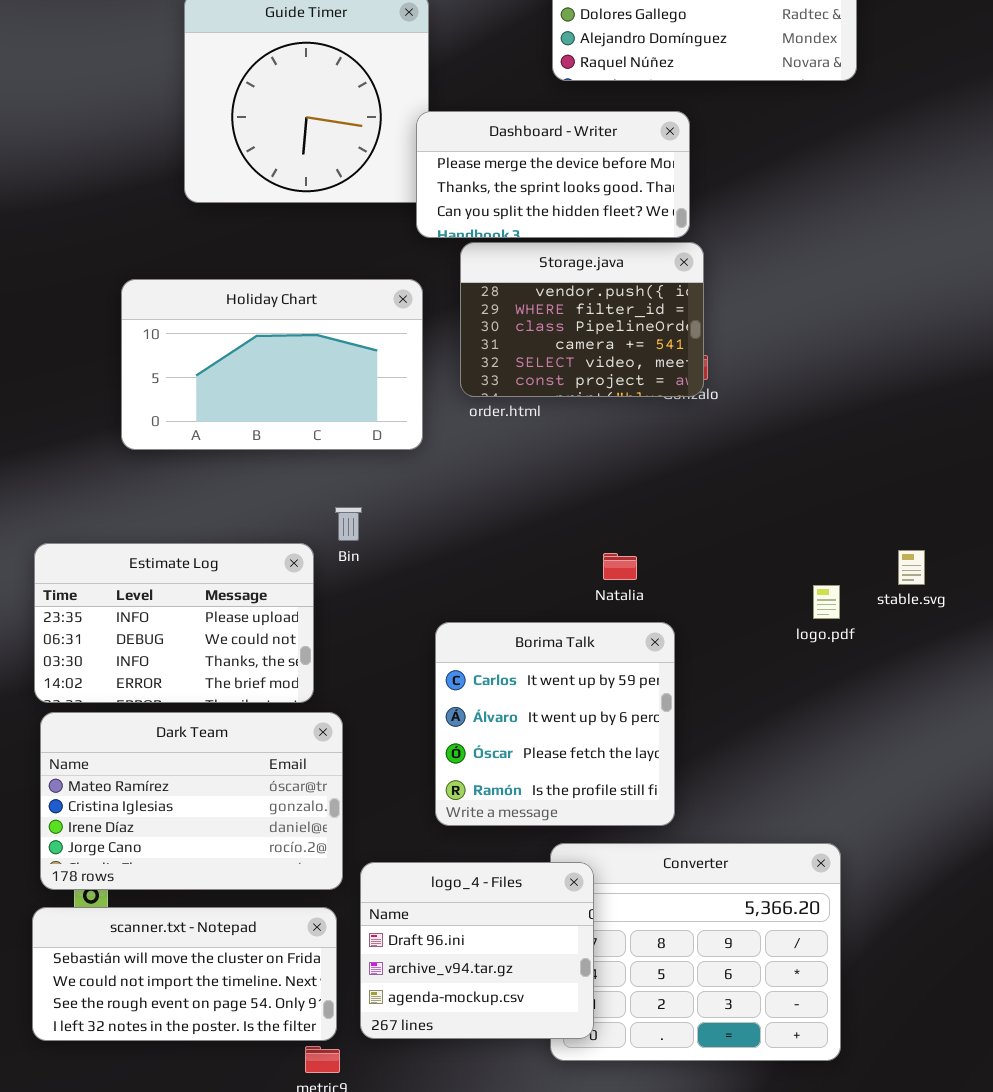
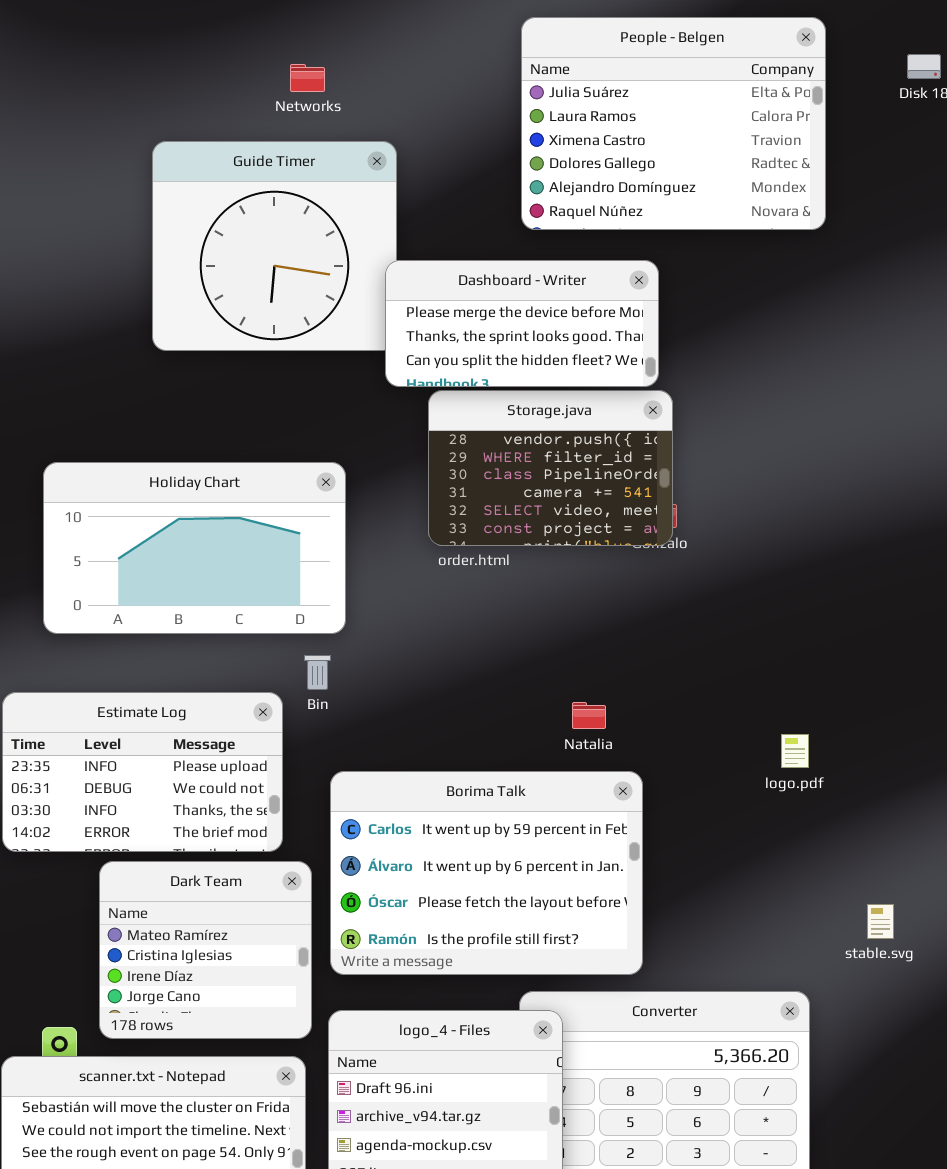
Holiday Chart: [121,279,423,450] -> [43,462,346,634], moved
stable.svg: [898,550,925,585] -> [867,904,894,939], moved
Borima Talk: [435,622,675,826] -> [330,771,643,975], resized
Dark Team: [40,712,343,890] -> [99,861,312,1039], resized

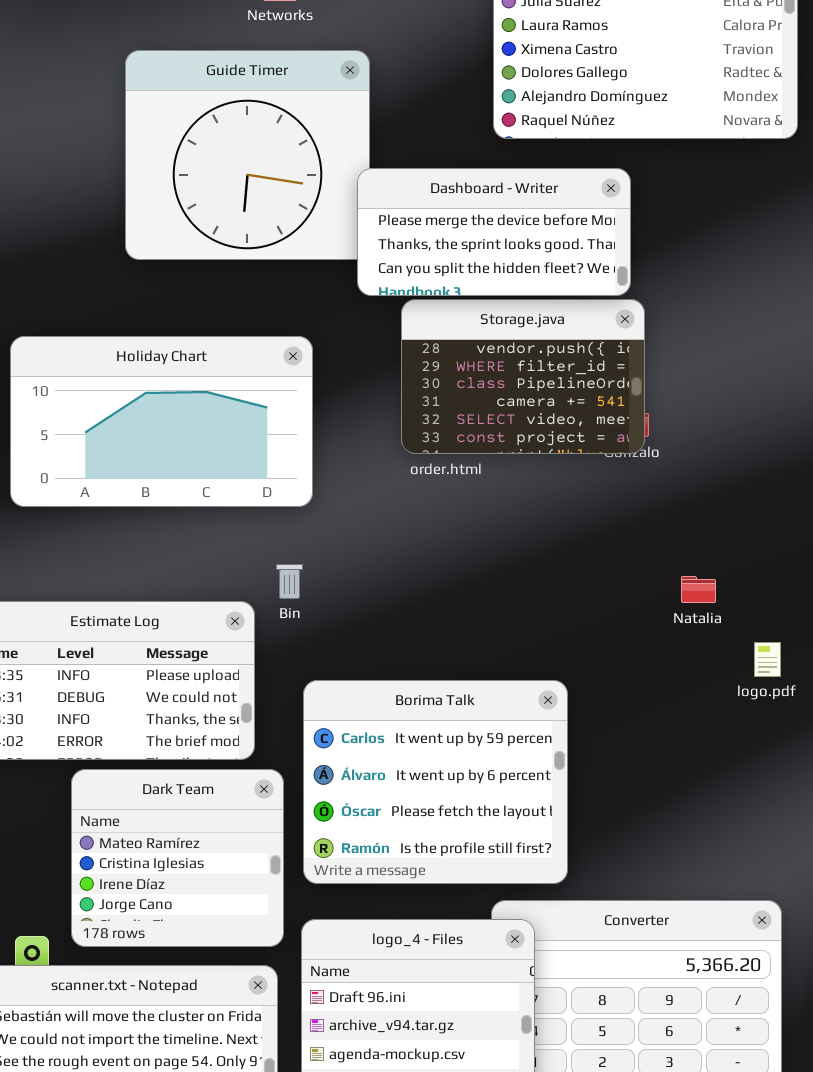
Holiday Chart: [43,462,346,634] -> [10,336,313,507], moved
Natalia: [572,702,606,729] -> [681,576,716,603], moved
Borima Talk: [330,771,643,975] -> [303,680,568,884], resized

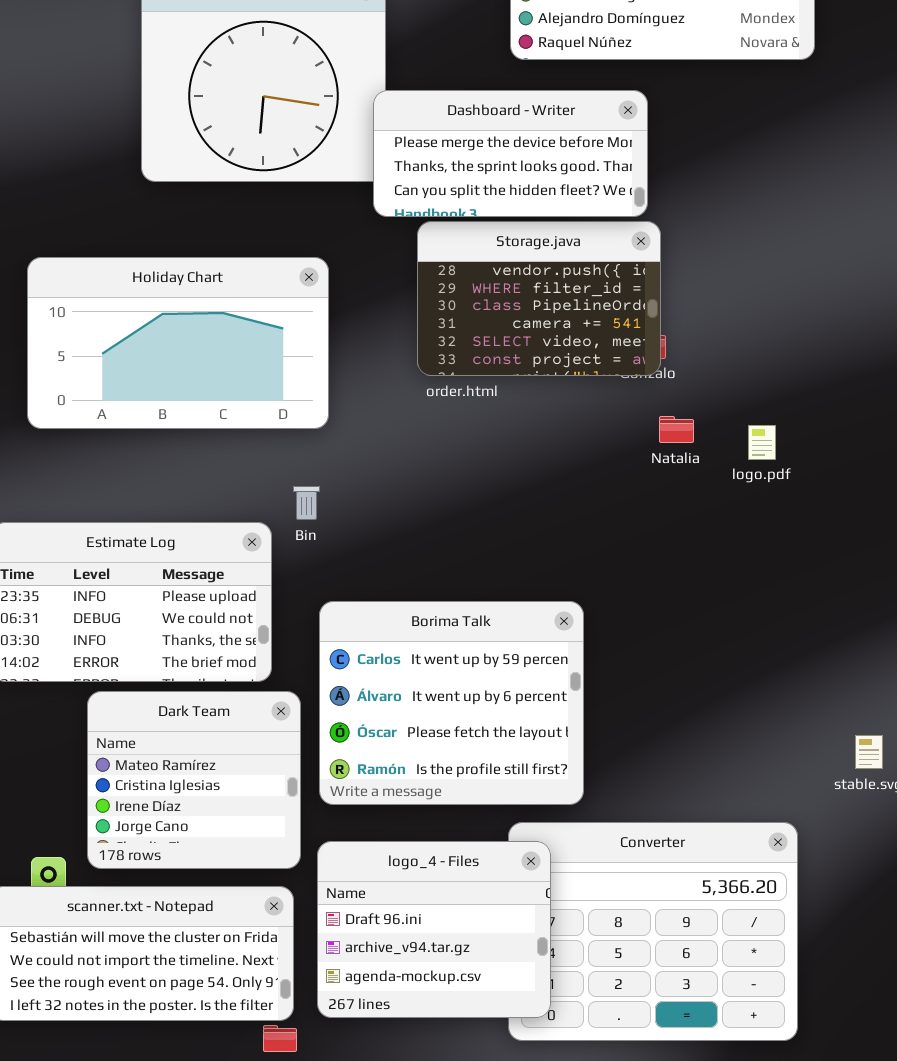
Natalia: [681,576,716,603] -> [659,416,694,443], moved
logo.pdf: [754,642,781,677] -> [748,425,776,460], moved

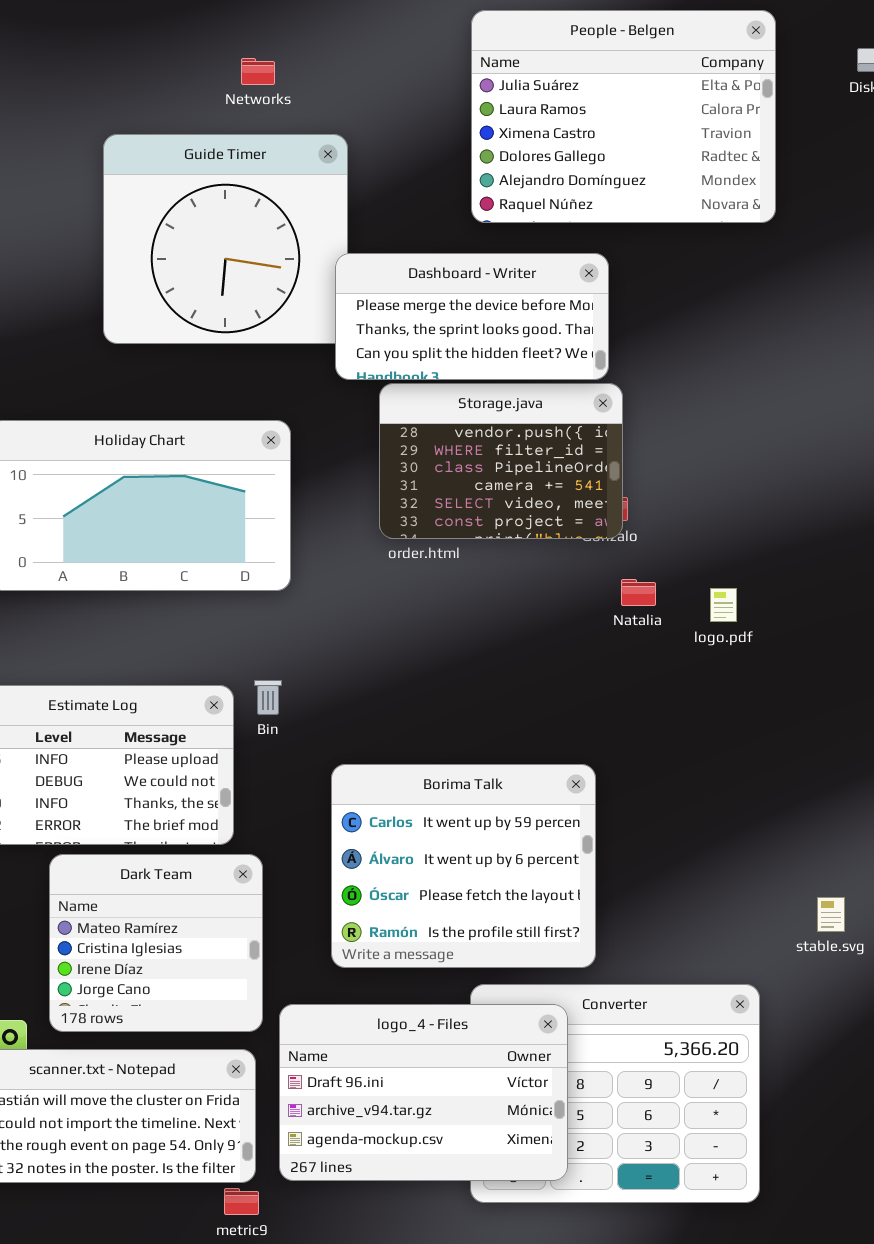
Bin: [293,486,320,520] -> [254,680,282,715], moved
Borima Talk: [319,601,584,805] -> [331,764,596,968], moved
logo_4 - Files: [317,841,551,1018] -> [279,1004,568,1181], resized

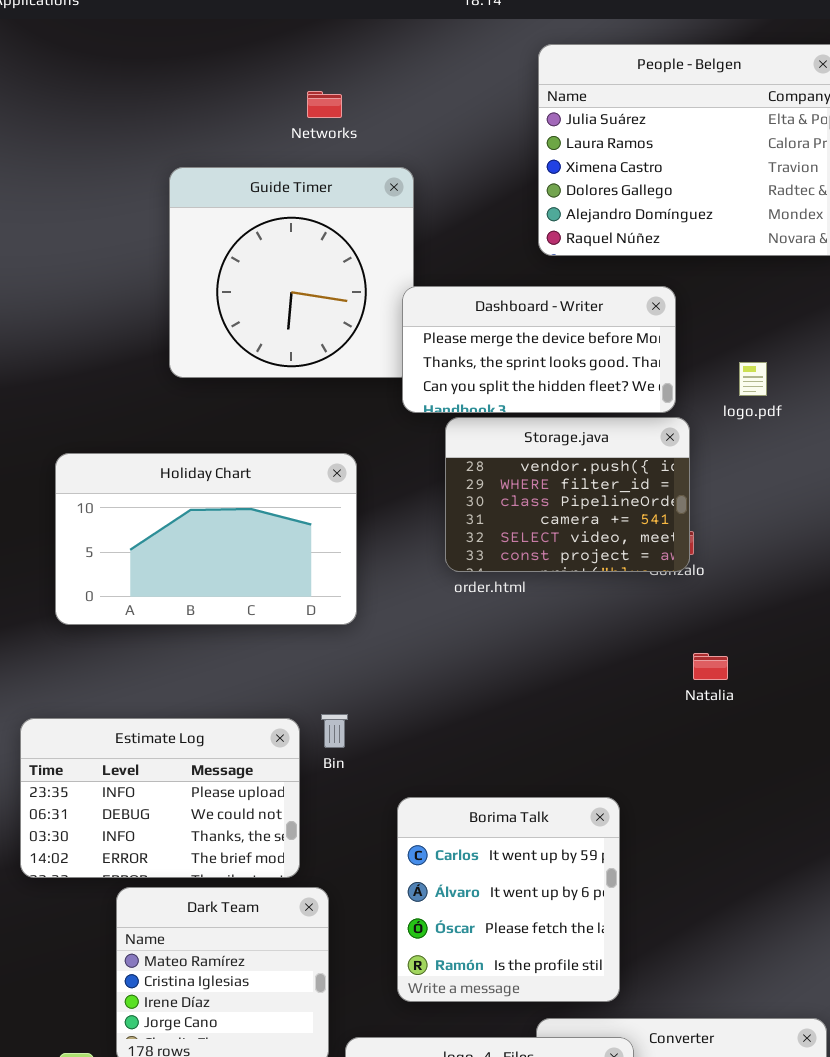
Natalia: [621,579,656,606] -> [693,653,728,680], moved
logo.pdf: [710,588,737,622] -> [739,362,767,396], moved
Borima Talk: [331,764,596,968] -> [397,797,620,1002], resized

